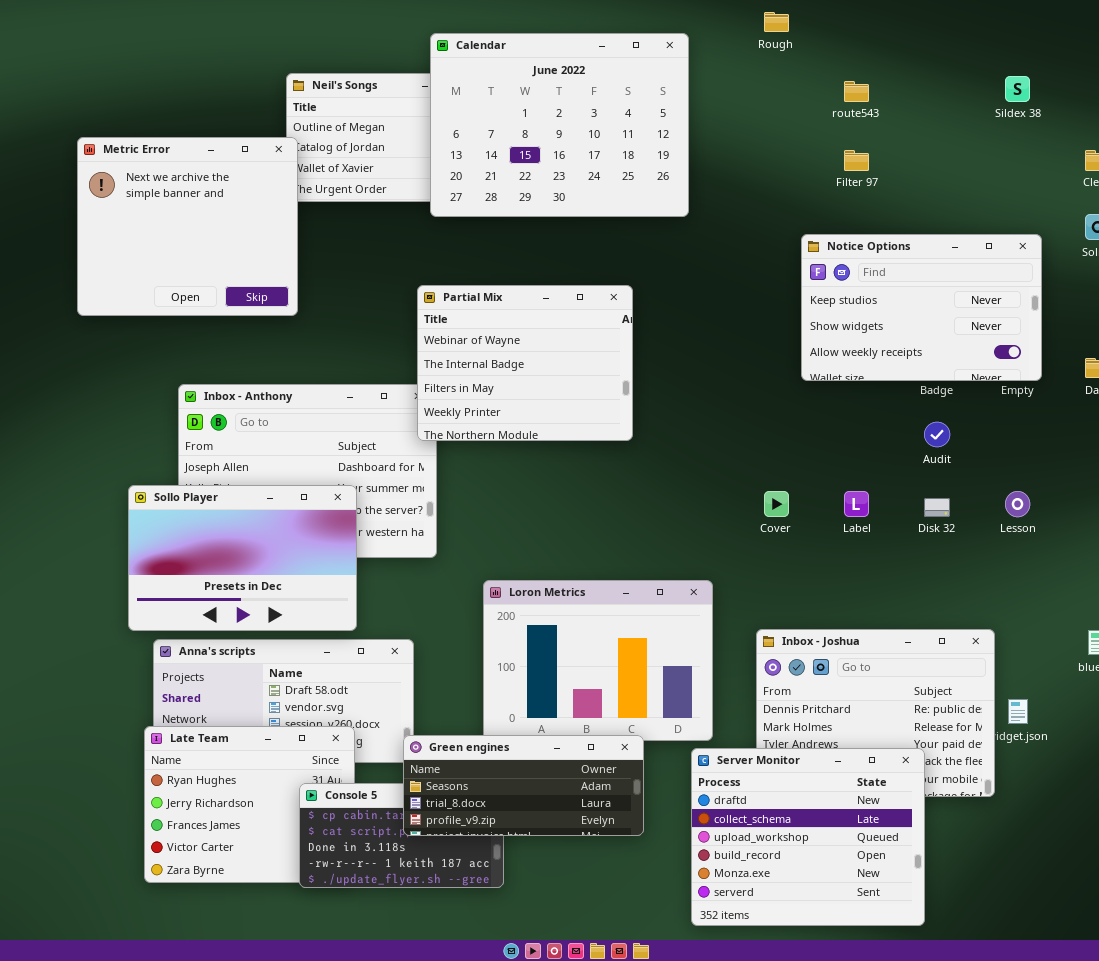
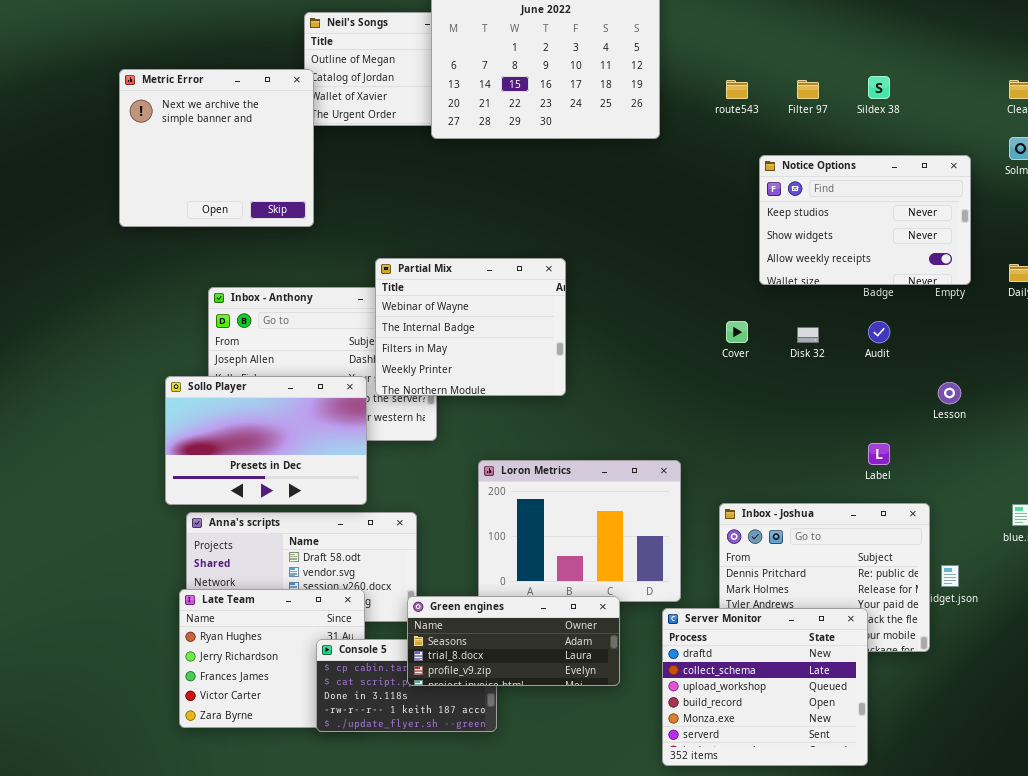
Sildex 38: [1005,76,1030,102] -> [868,76,890,99], moved
route543: [844,81,869,102] -> [726,80,748,99], moved
Partial Mix: [417,285,633,441] -> [375,258,566,396], moved
Cover: [764,491,789,517] -> [726,321,748,343], moved
Label: [844,491,869,517] -> [868,443,890,465], moved
Disk 32: [924,498,950,517] -> [797,327,819,343], moved

